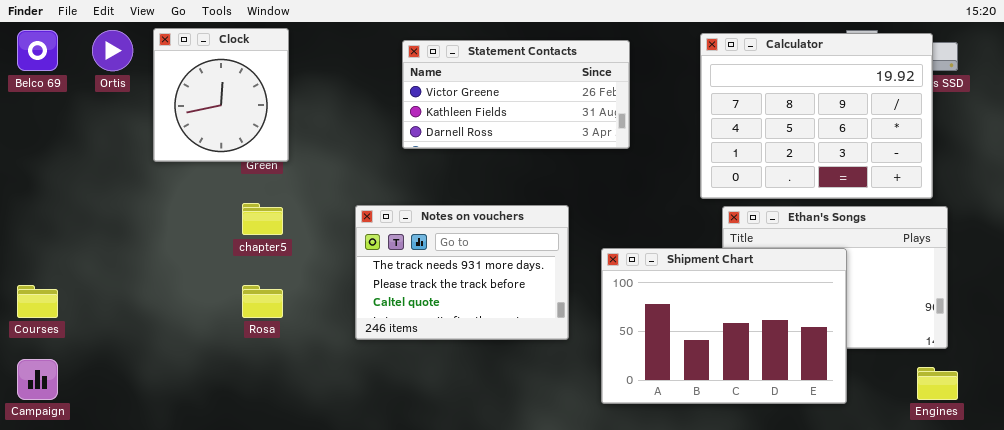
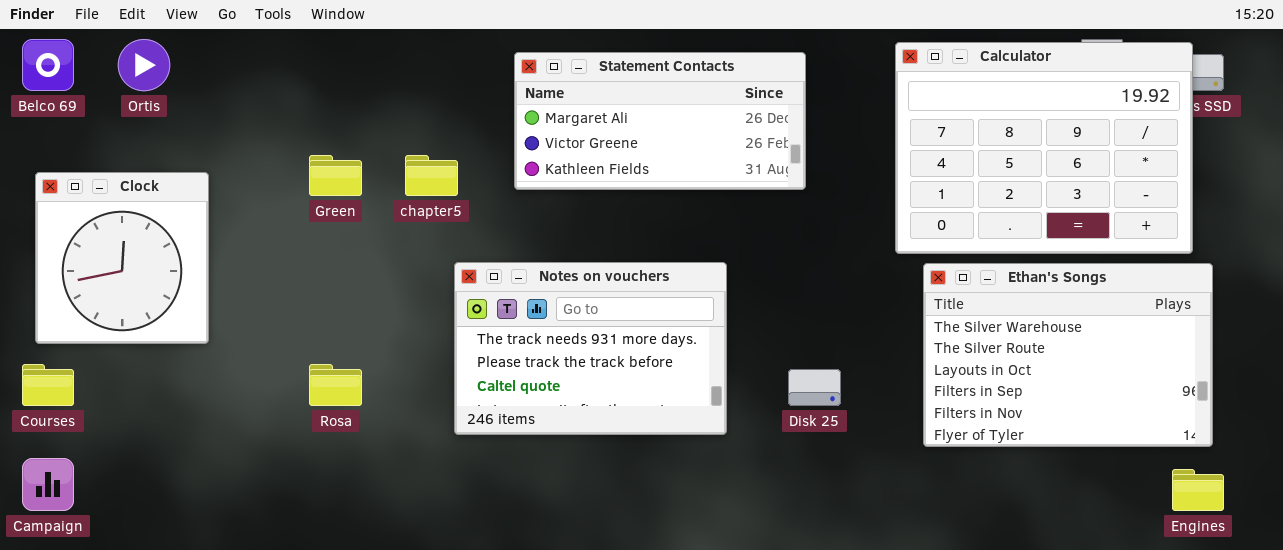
Clock: [153,28,289,162] -> [35,172,209,344], moved
Statement Contacts: [402,40,630,149] -> [514,52,806,190], scrolled up 1 row
chapter5: [242,203,283,235] -> [405,155,458,196], moved
Shipment Chart: [601,248,847,404] -> none, closed

